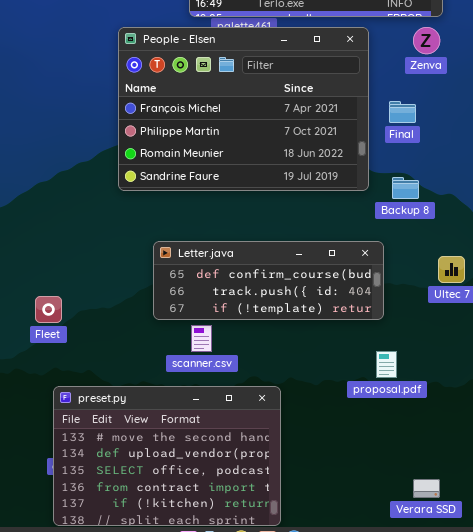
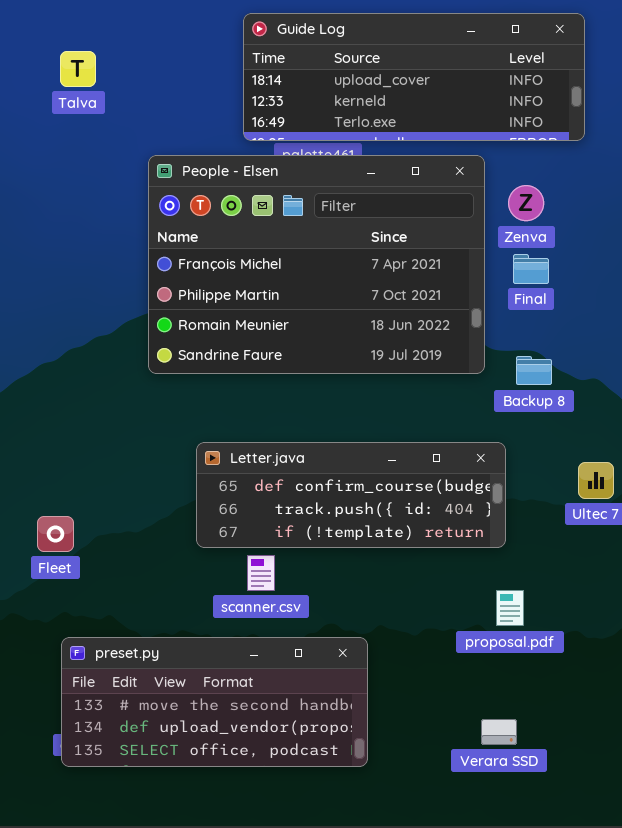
Zenva: [413,27,440,54] -> [508,185,544,221], moved
preset.py: [53,386,281,526] -> [61,637,368,767], resized
Verara SSD: [413,479,440,498] -> [481,719,517,745], moved

